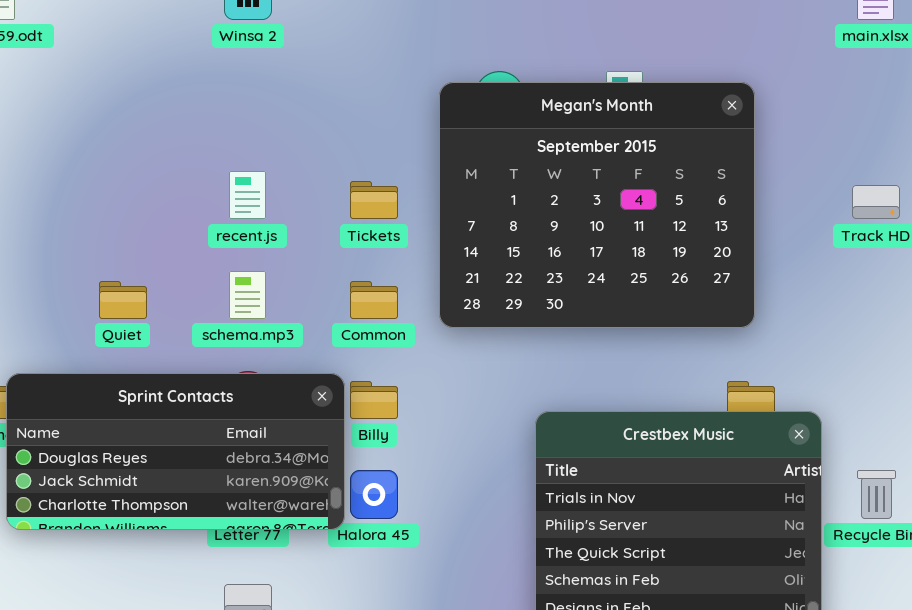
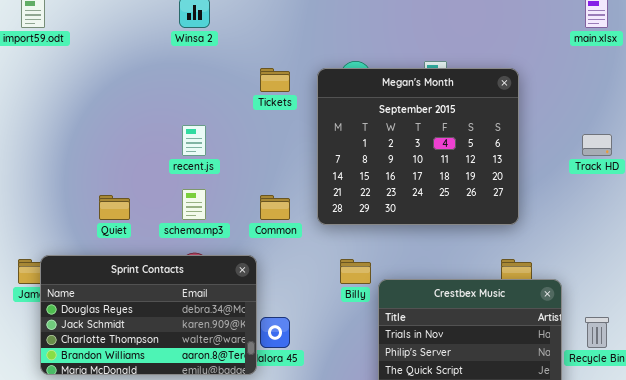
Tickets: [350,181,398,219] -> [260,68,290,92], moved
Sprint Contacts: [6,373,345,530] -> [40,255,257,375], resized
Billy: [350,381,398,419] -> [340,259,371,284], moved

